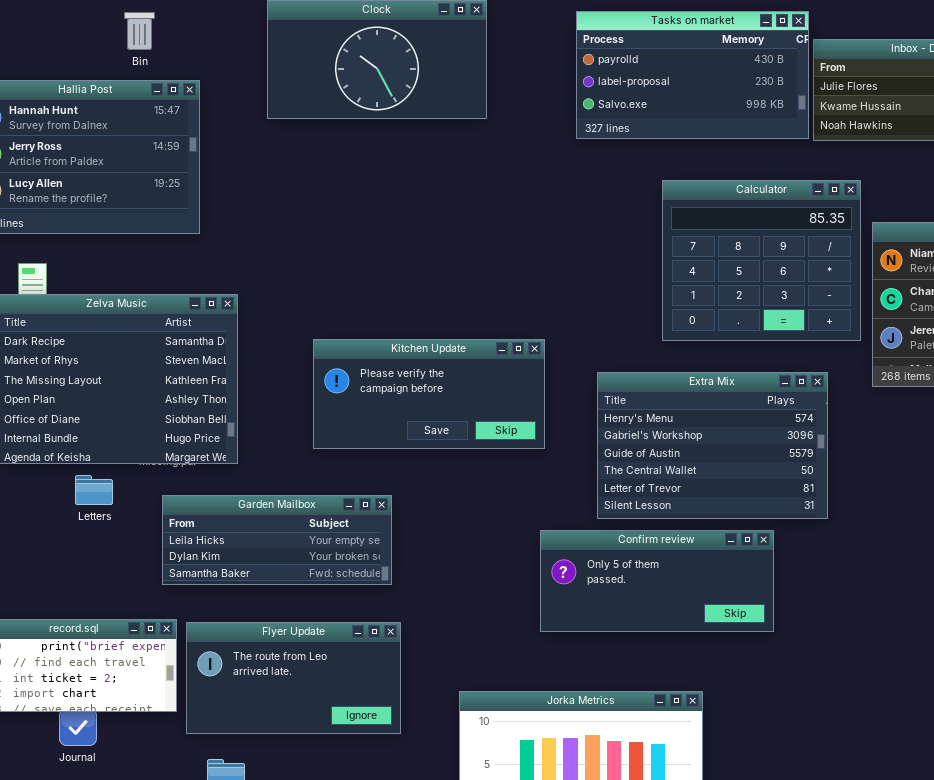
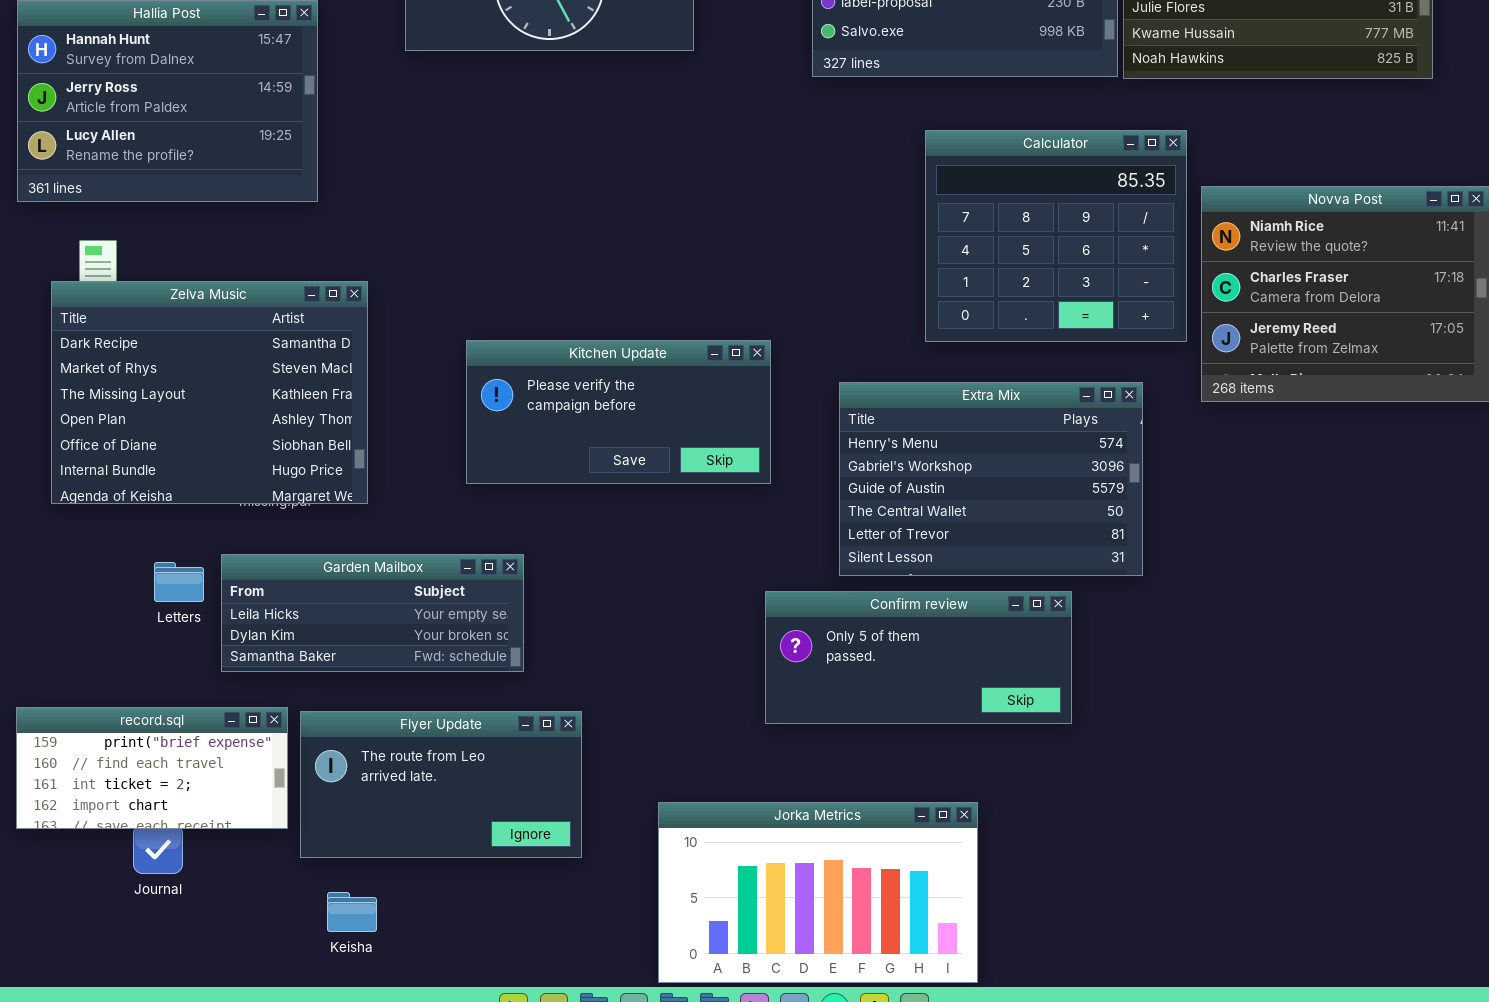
Letters: [75,475,113,505] -> [154,562,204,602], moved
Garden Mailbox: [162,495,392,585] -> [221,554,524,672], moved

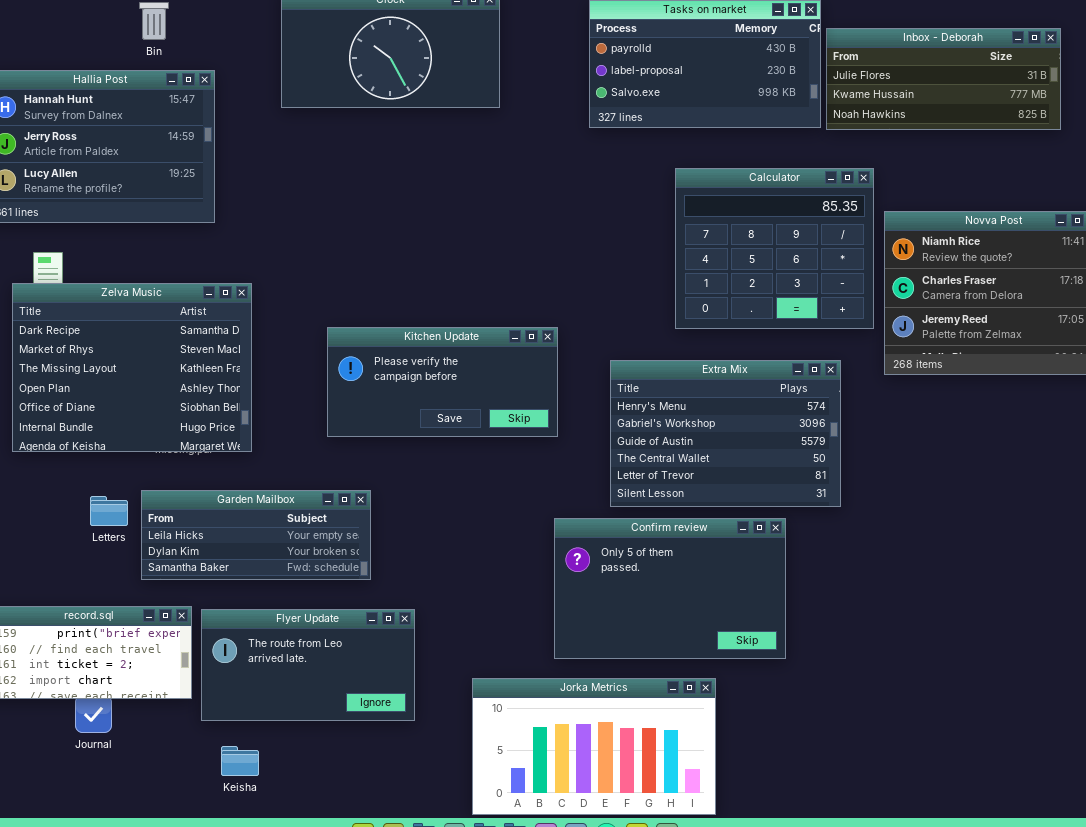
Confirm review: [765,591,1072,724] -> [554,518,786,659], resized

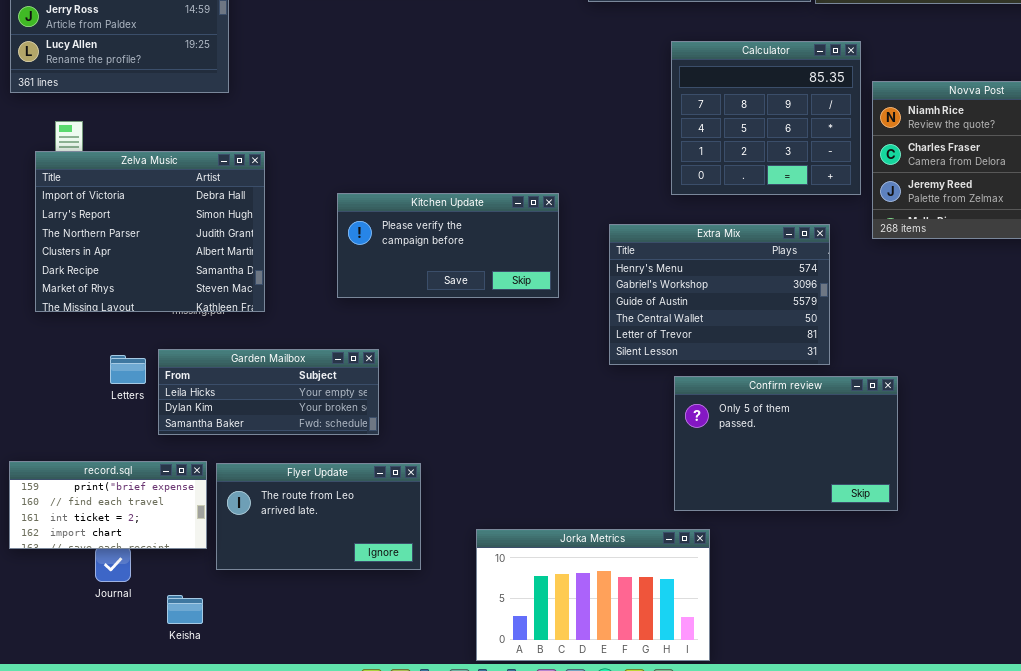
Zelva Music: [12,283,252,452] -> [35,151,265,312], scrolled up 4 rows
Confirm review: [554,518,786,659] -> [674,376,898,511], moved
Keisha: [221,746,259,776] -> [167,595,203,624], moved

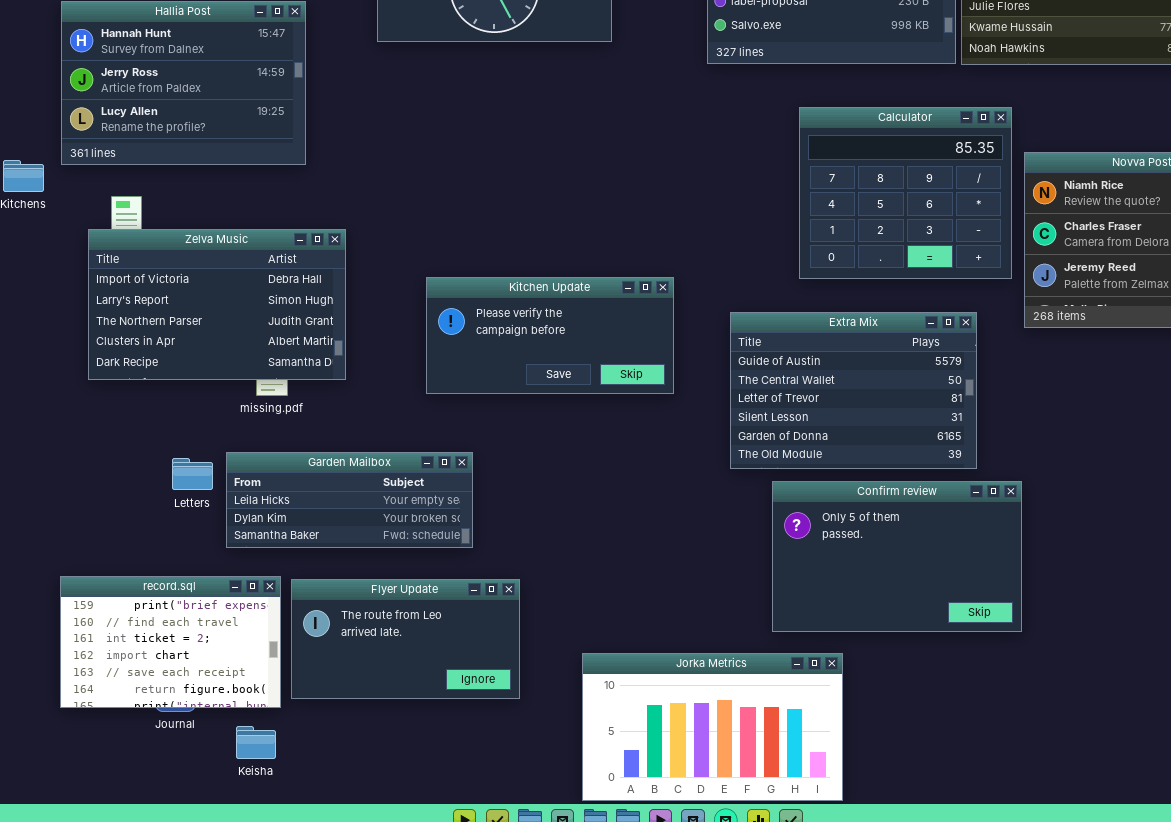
Zelva Music: [35,151,265,312] -> [88,229,346,380], resized
Extra Mix: [609,224,830,365] -> [730,312,977,469], scrolled down 2 rows
Confirm review: [674,376,898,511] -> [772,481,1022,632], moved
record.sql: [9,461,207,549] -> [60,576,281,708], resized

